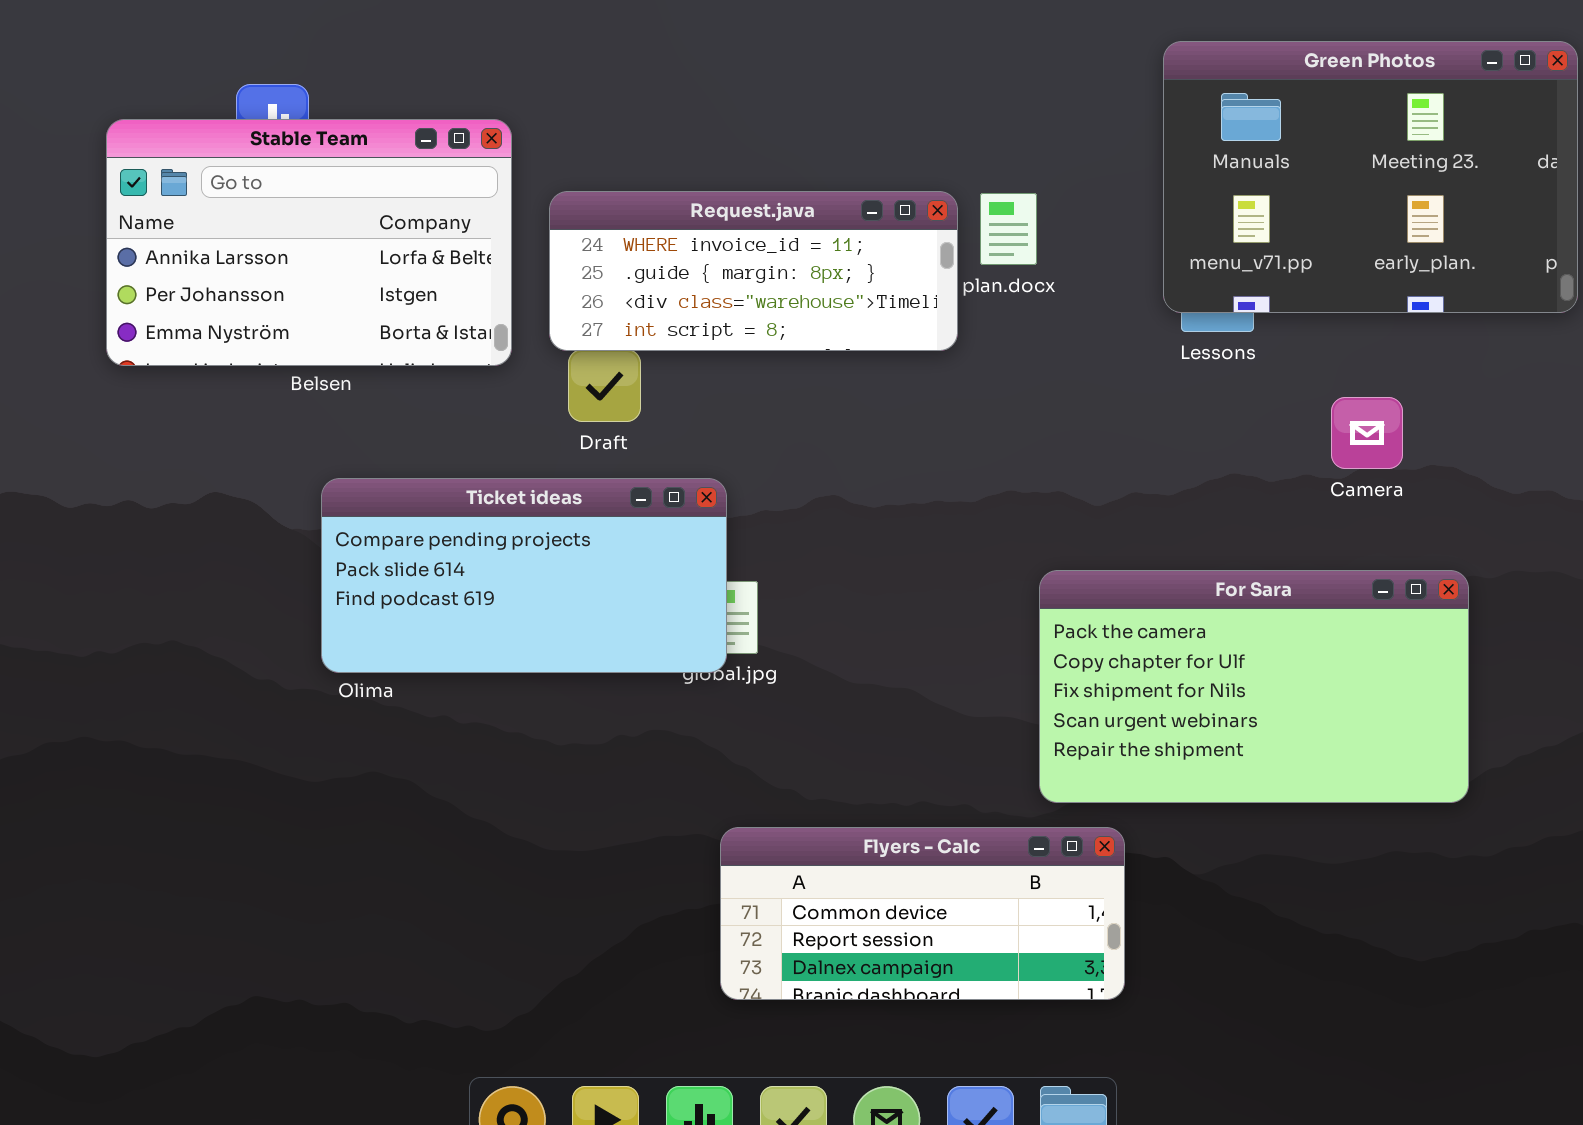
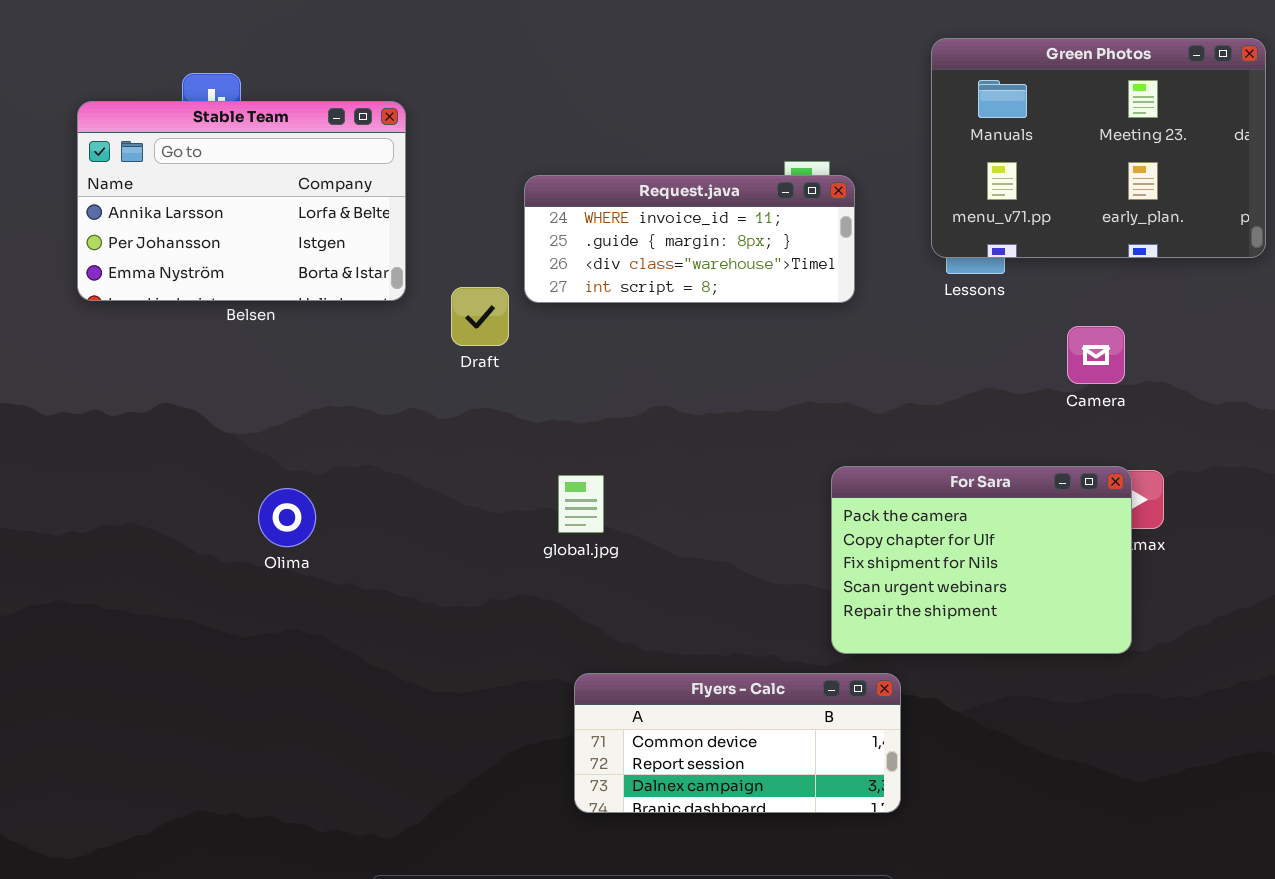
Request.java: [549,191,958,351] -> [524,175,855,303], moved
Ticket ideas: [321,478,727,673] -> none, closed
For Sara: [1039,570,1469,803] -> [831,466,1132,654], resized

